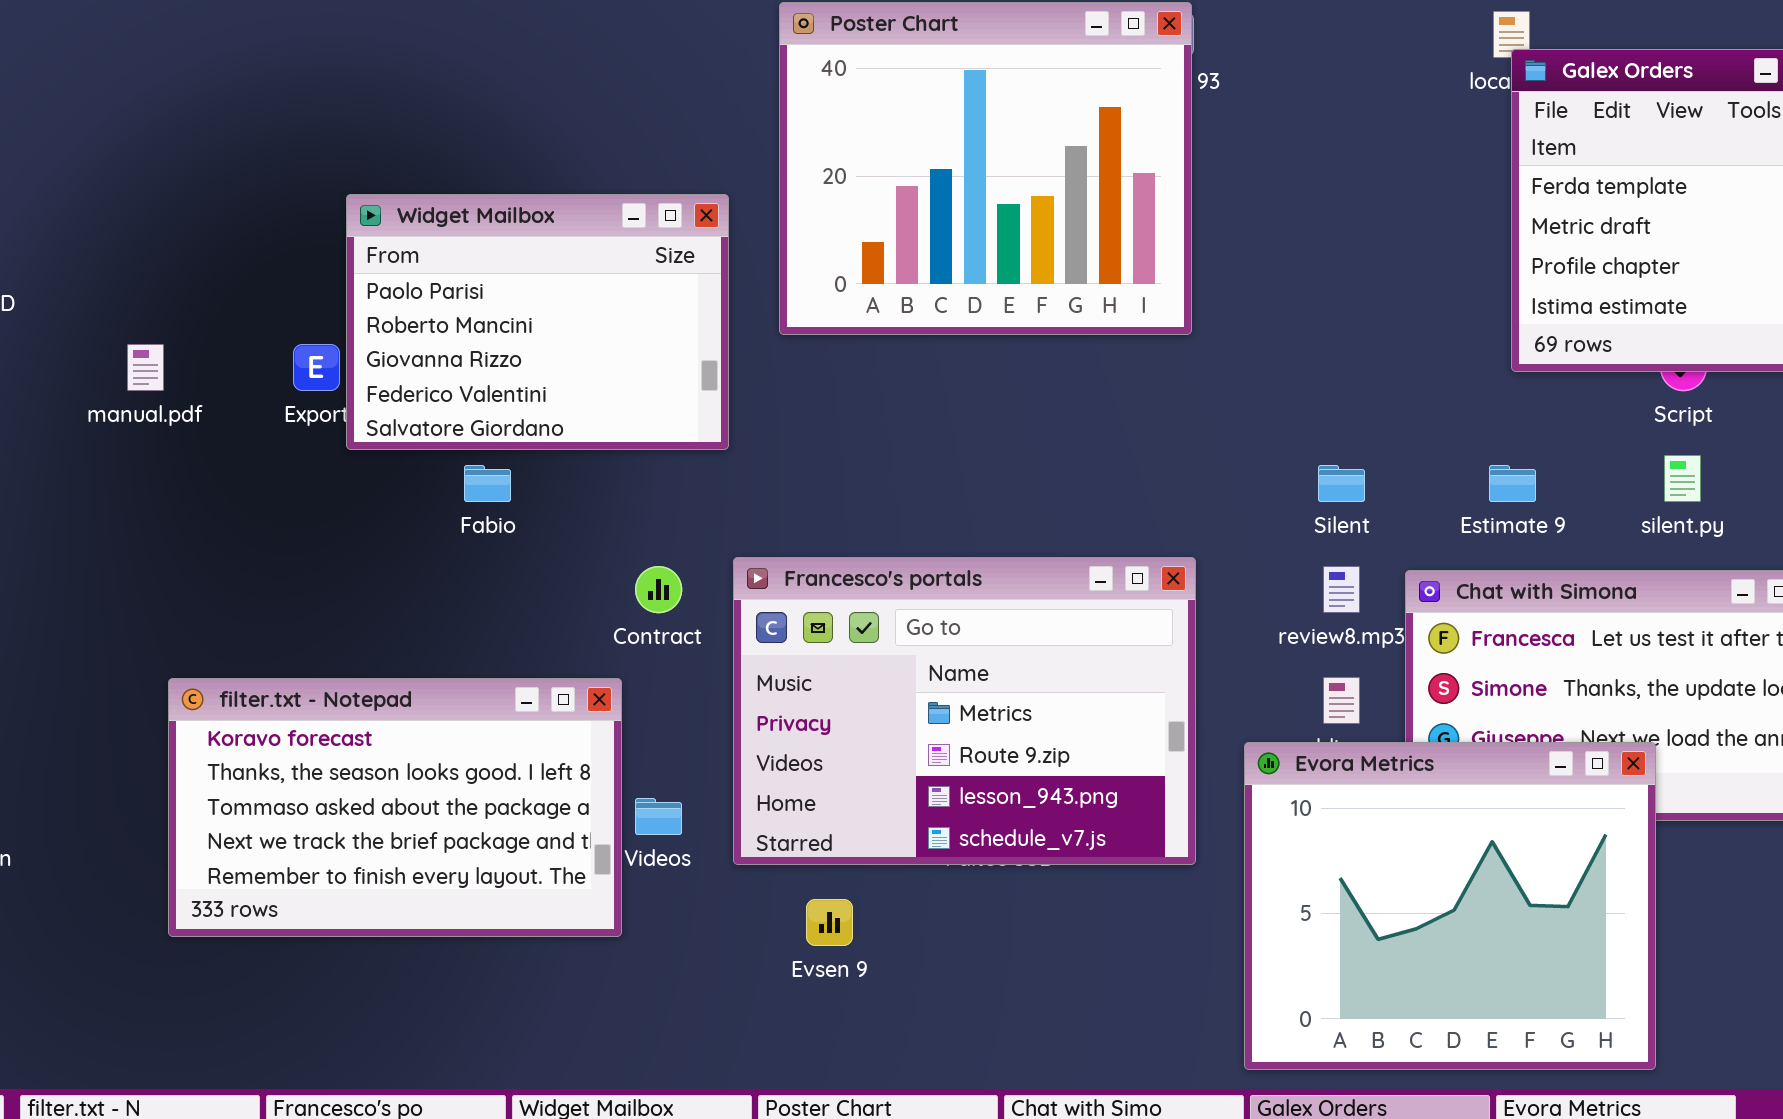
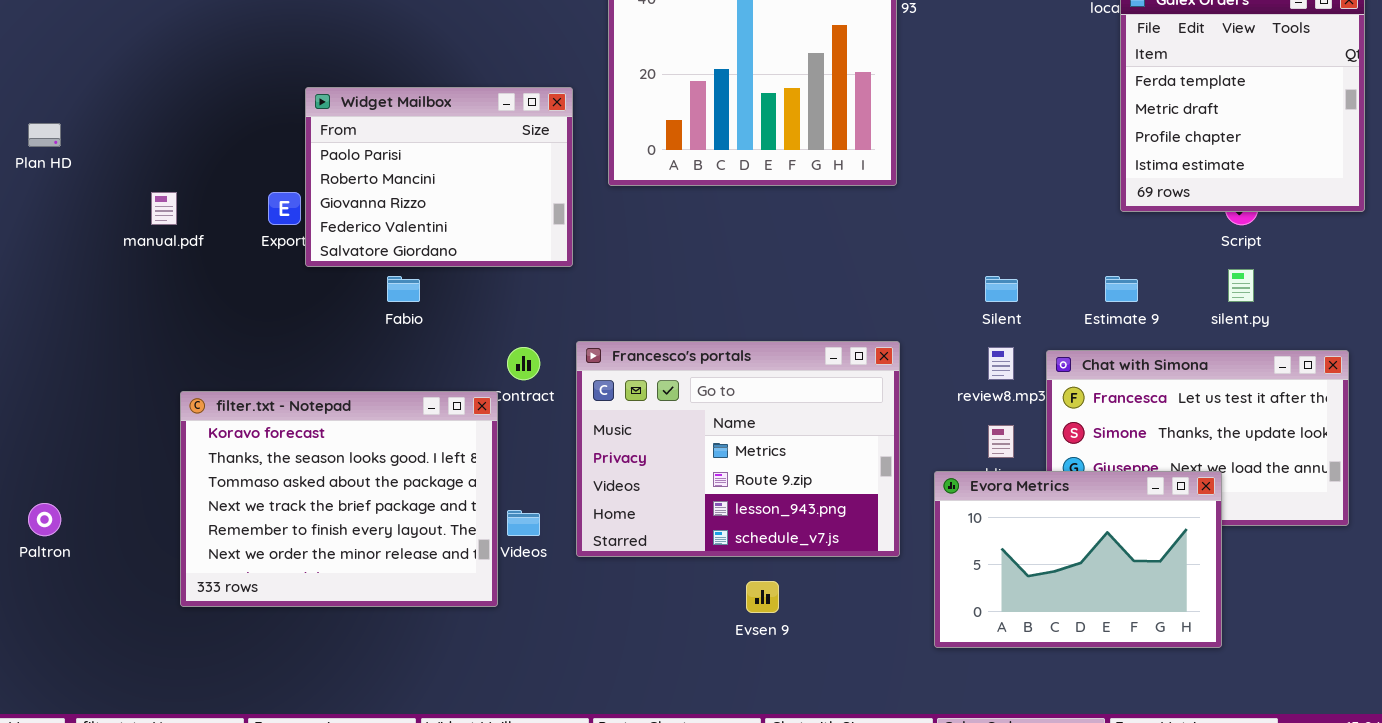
filter.txt - Notepad: [168,678,622,937] -> [180,391,498,607], resized
Evora Metrics: [1244,742,1656,1070] -> [934,471,1222,648], resized
Evsen 9: [806,899,853,946] -> [746,581,779,613], moved

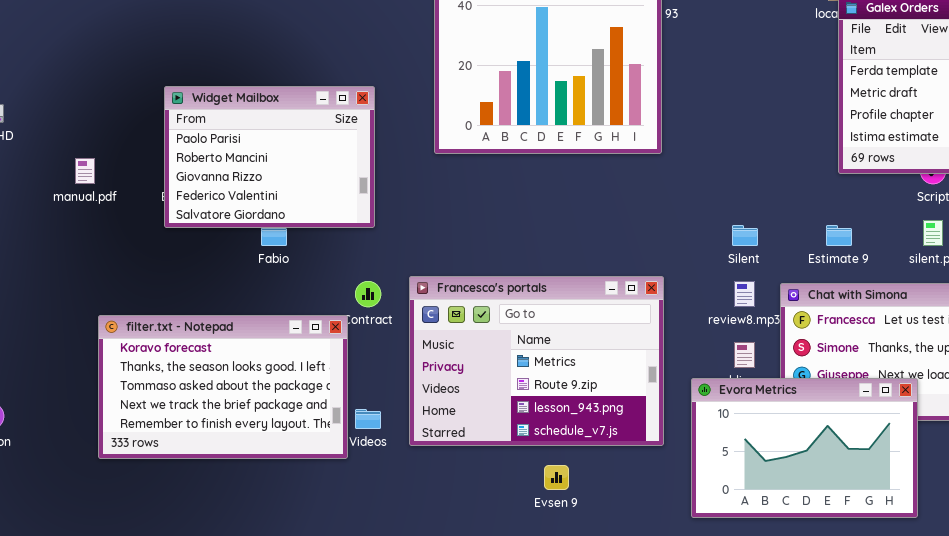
Widget Mailbox: [305,87,573,267] -> [164,86,375,228], moved
filter.txt - Notepad: [180,391,498,607] -> [98,315,348,459], resized

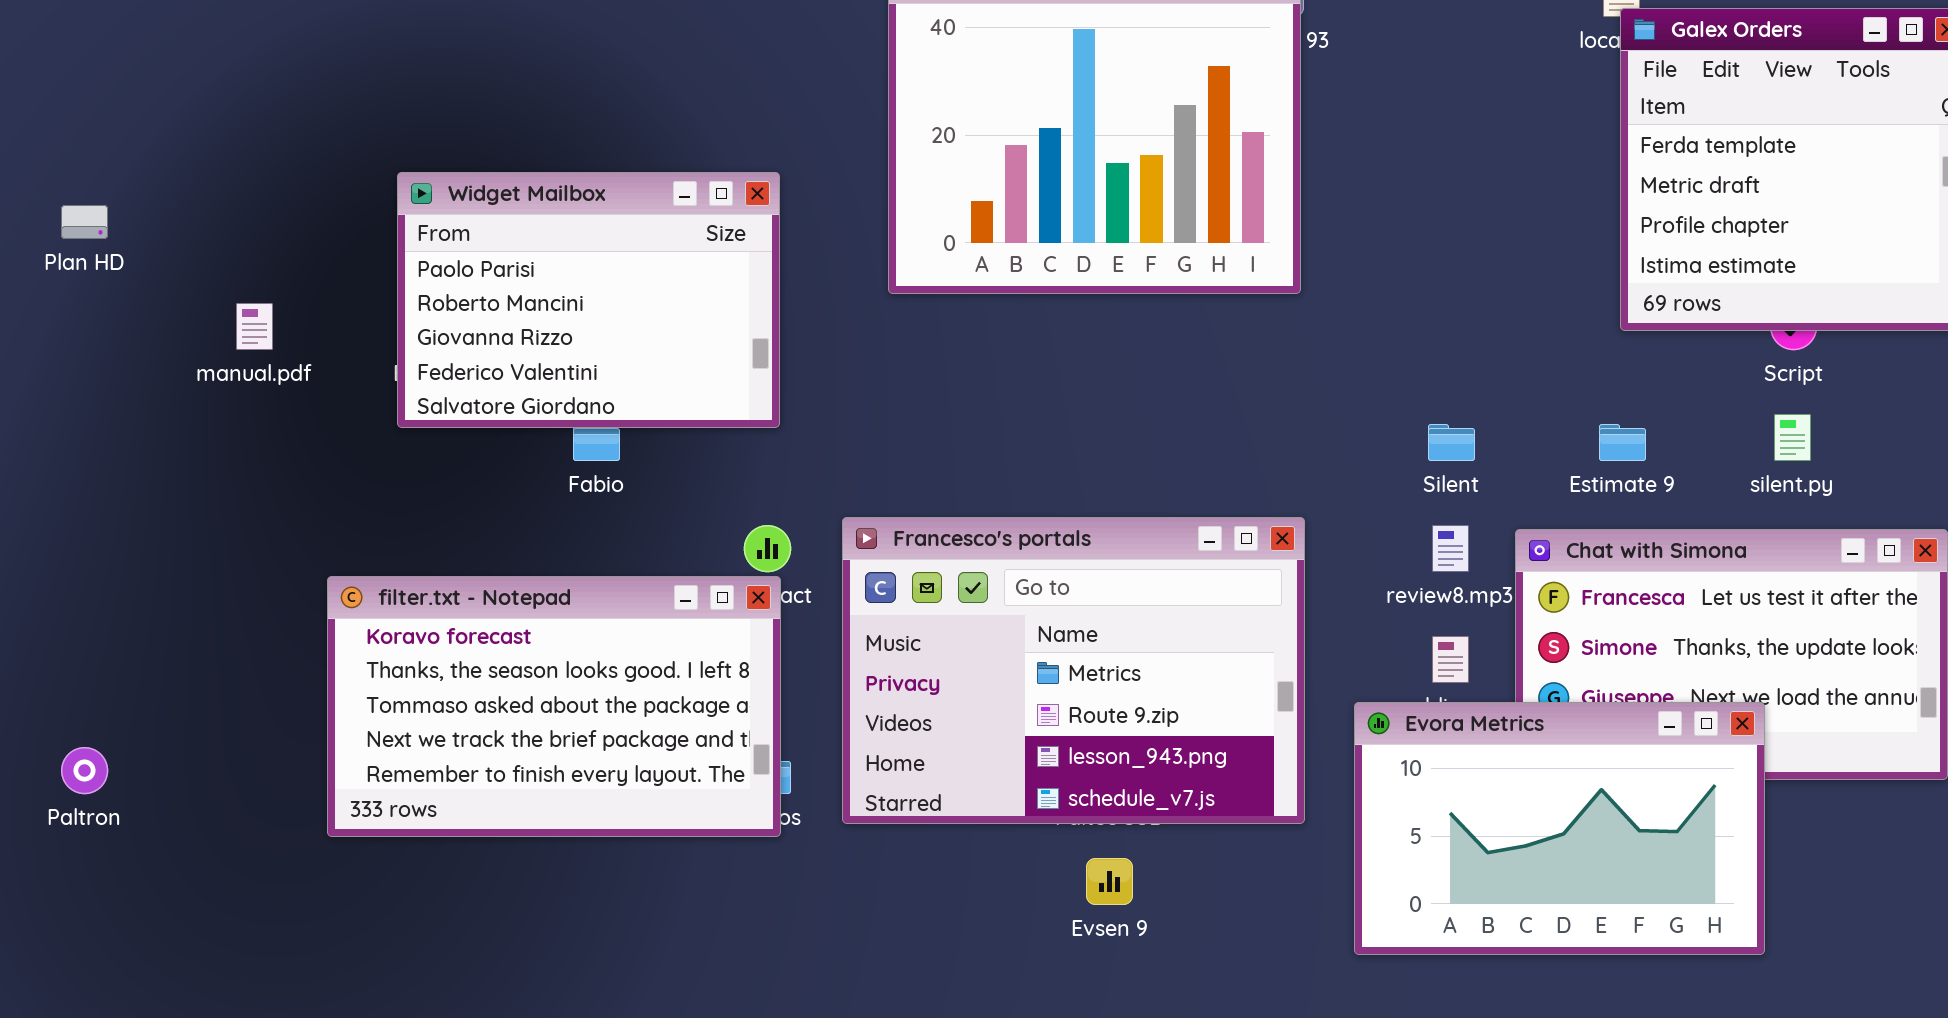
filter.txt - Notepad: [98,315,348,459] -> [327,576,781,837], moved

